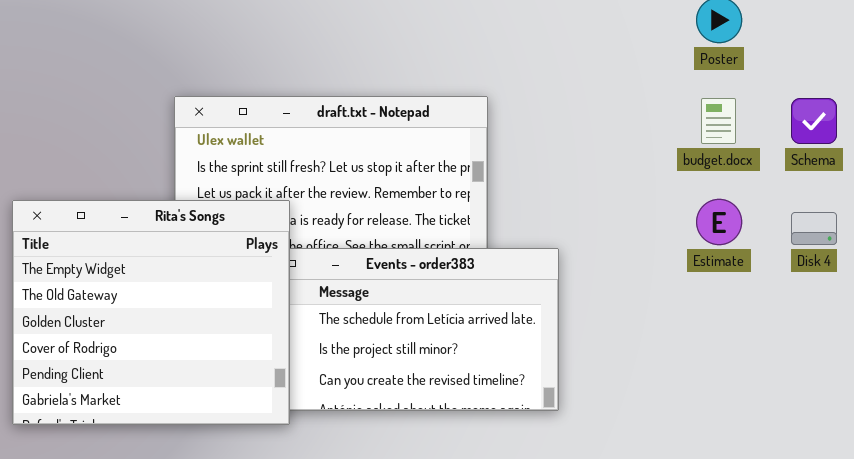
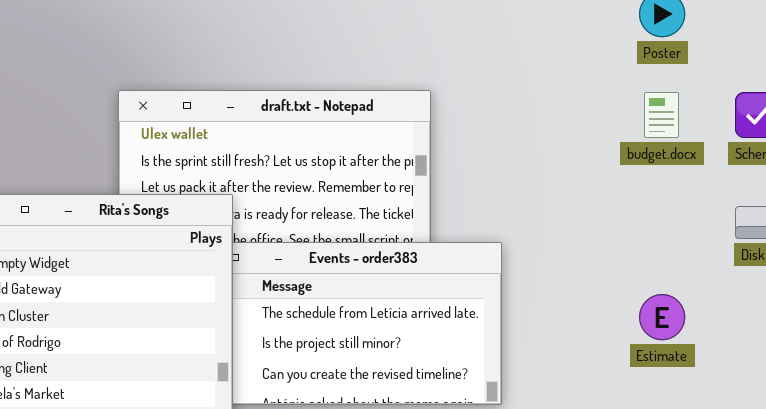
Estimate: [696,199,742,245] -> [639,294,685,340], moved

